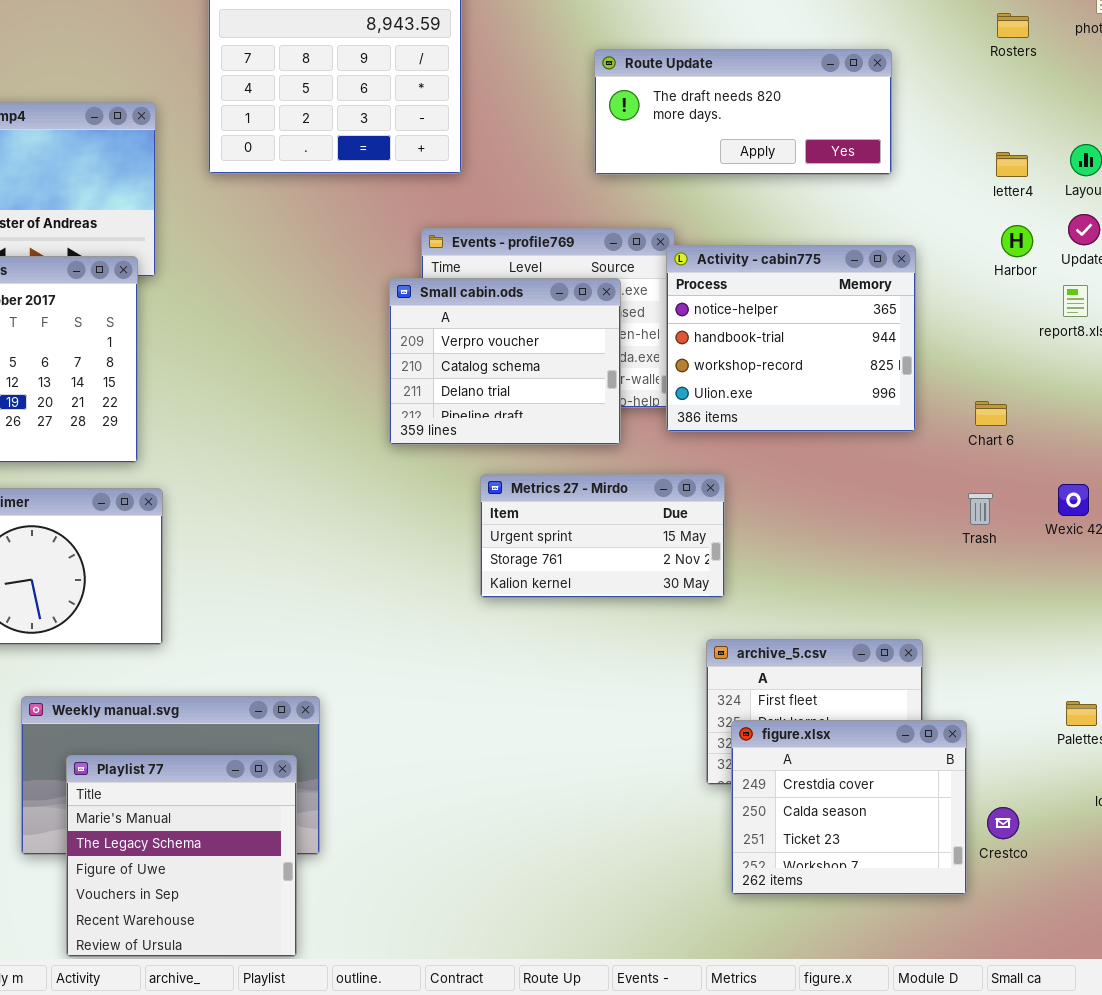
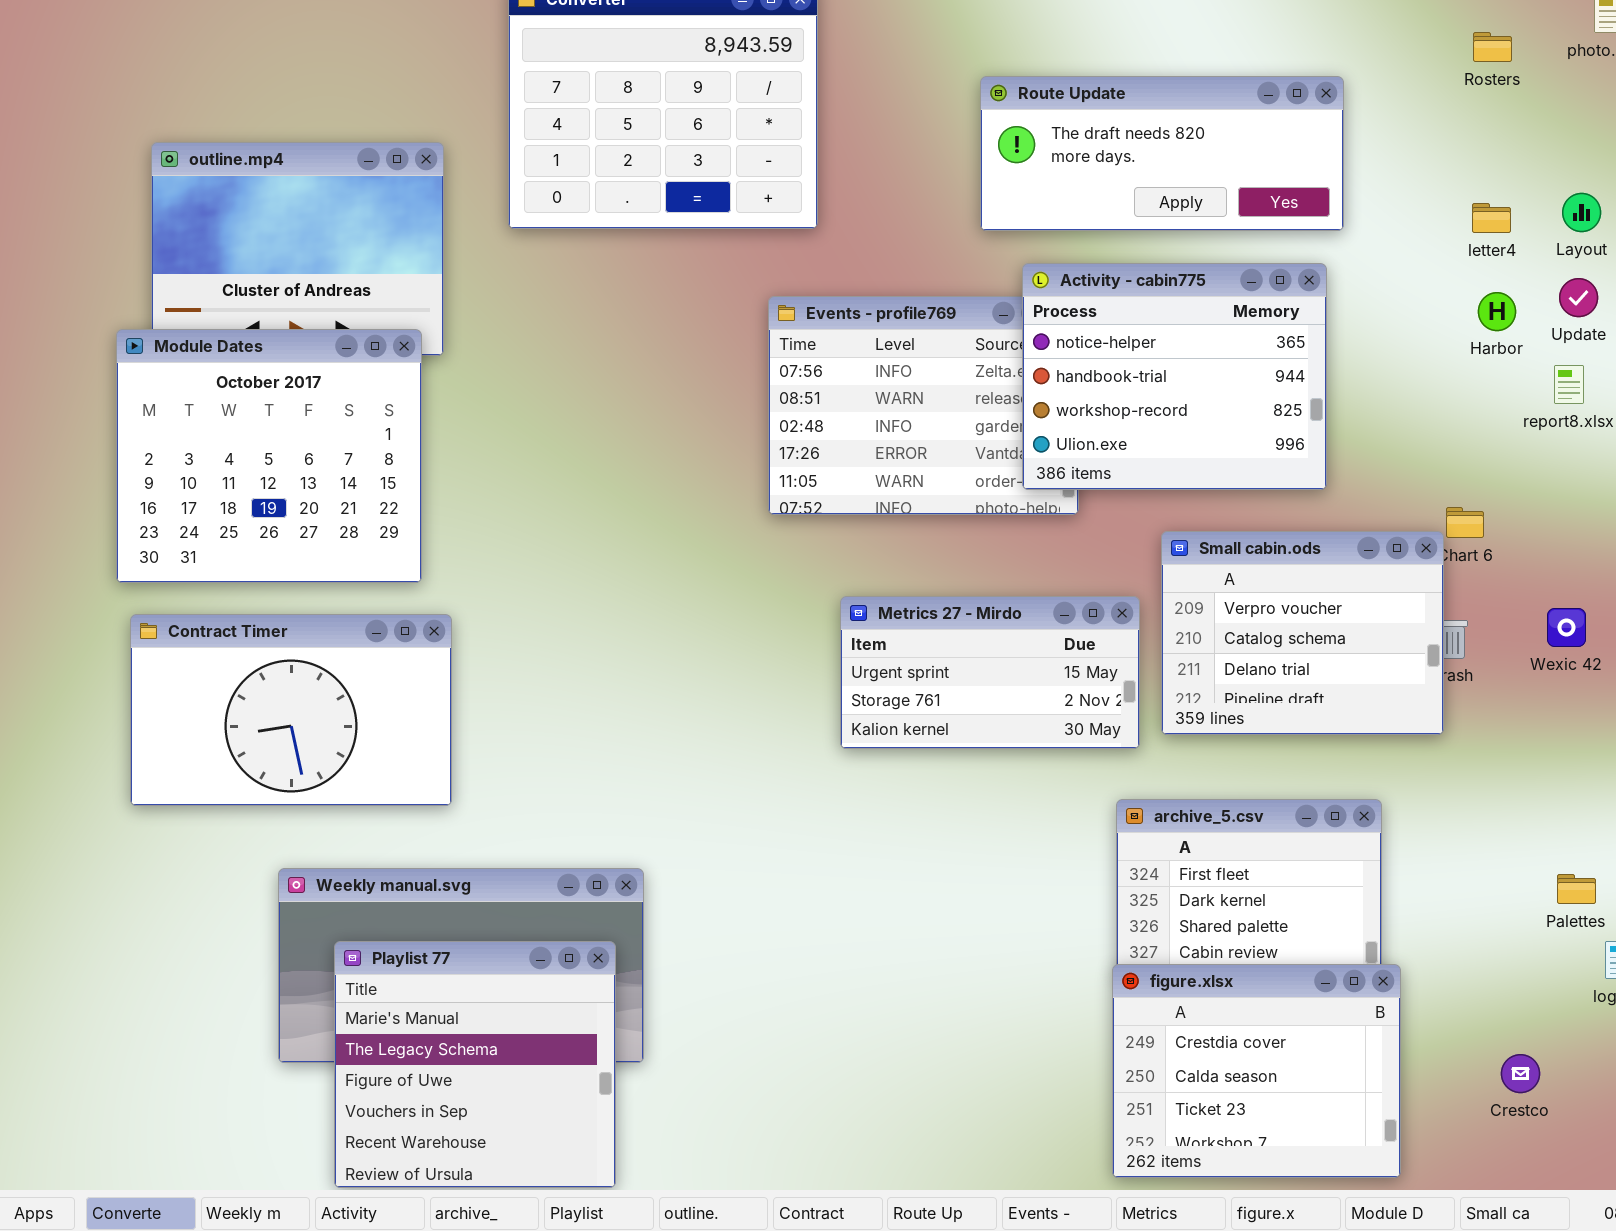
Activity - cabin775: [666,245,916,432] -> [1022,263,1327,490], moved
Small cabin.ods: [389,278,621,445] -> [1161,531,1444,735], moved
figure.xlsx: [731,720,967,895] -> [1112,964,1401,1178], moved
Crestco: [987,807,1019,839] -> [1501,1054,1540,1093], moved

